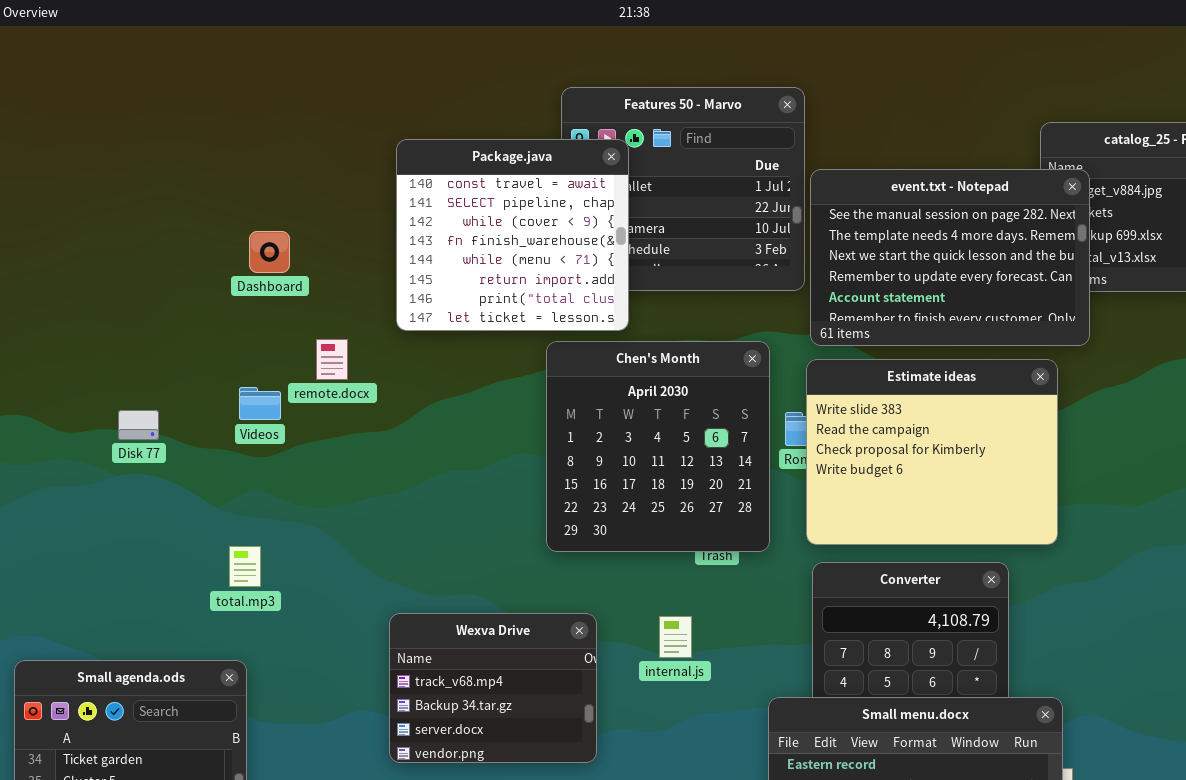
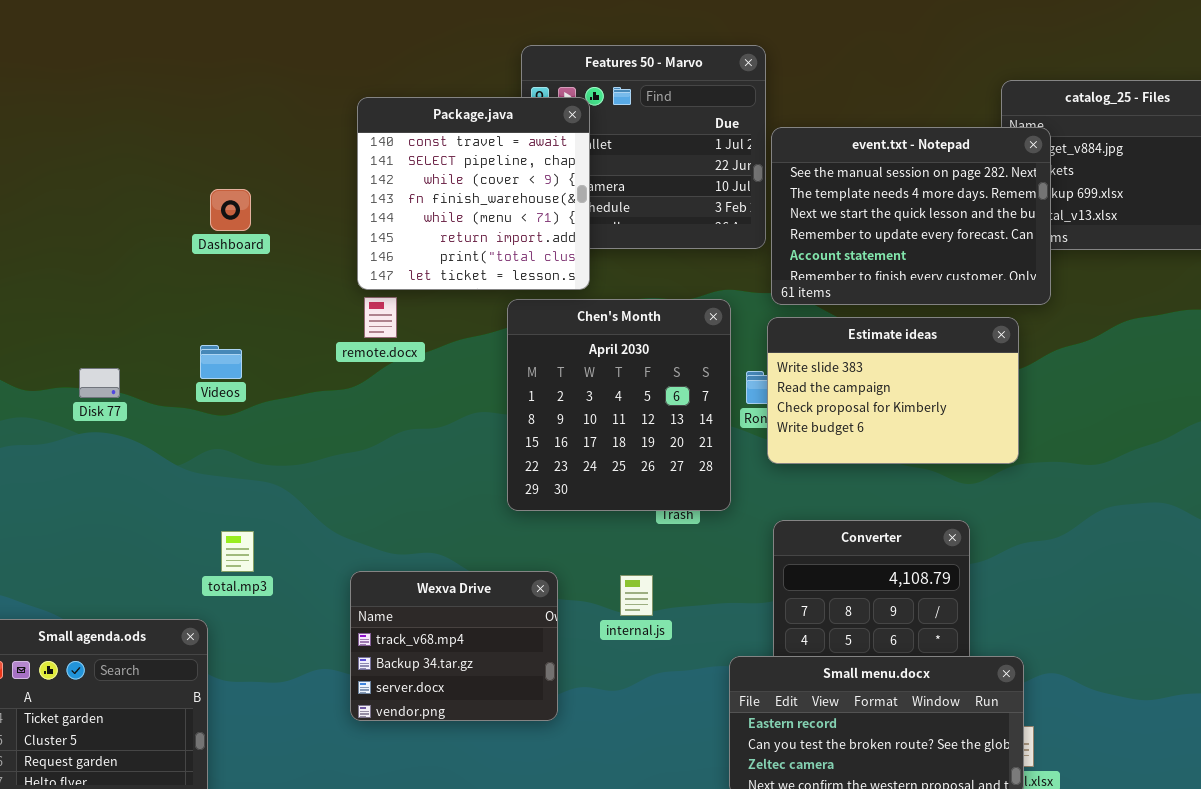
remote.docx: [316,339,348,380] -> [364,297,397,338], moved
Estimate ideas: [806,359,1058,545] -> [767,317,1019,464], resized
total.mp3: [229,546,261,587] -> [221,531,254,572], moved

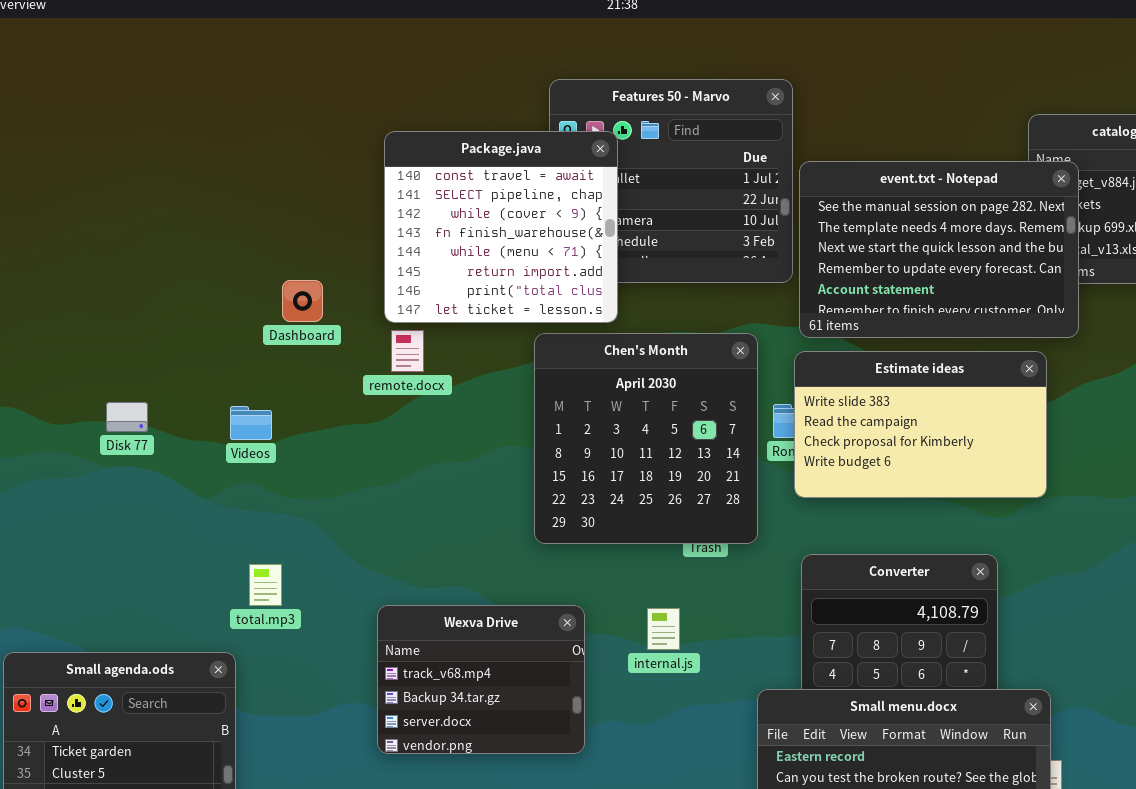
Dashboard: [210,189,251,231] -> [282,280,323,322], moved
Videos: [200,345,242,379] -> [230,406,272,440], moved

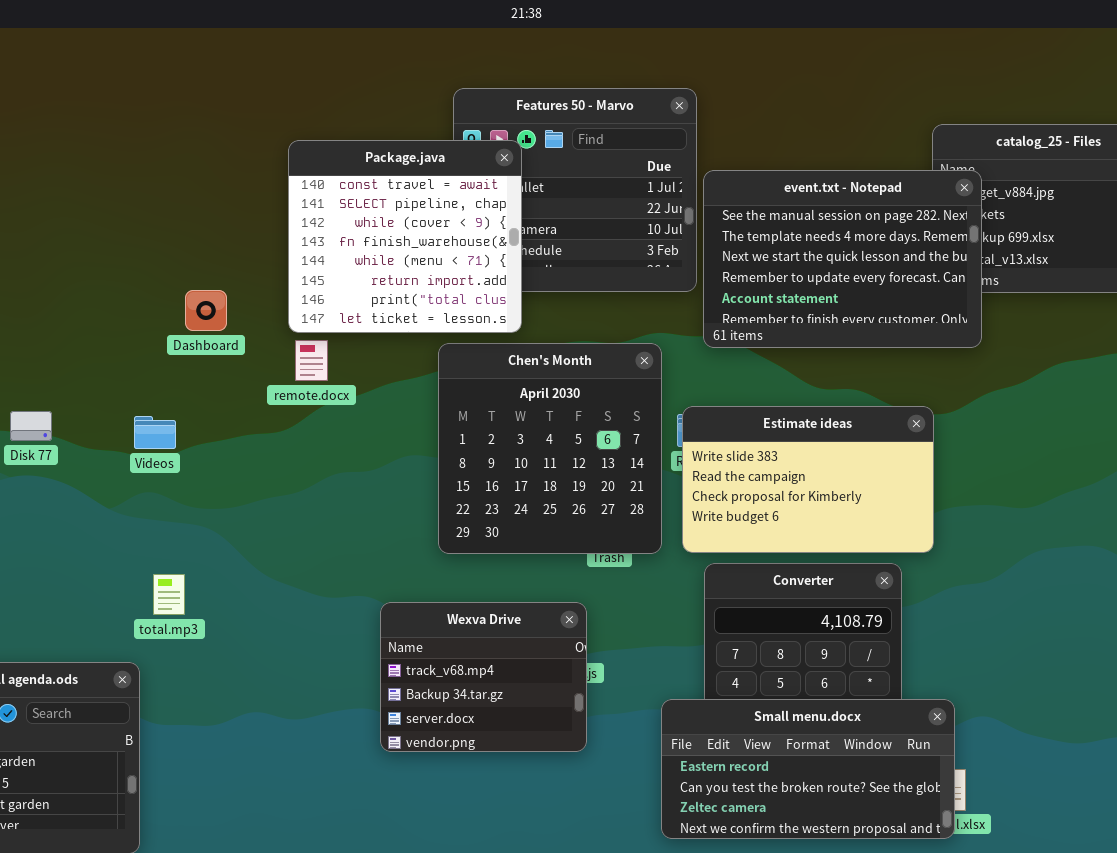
Estimate ideas: [794,351,1047,498] -> [682,406,934,553], moved
Wexva Drive: [377,605,585,754] -> [380,602,587,752], moved

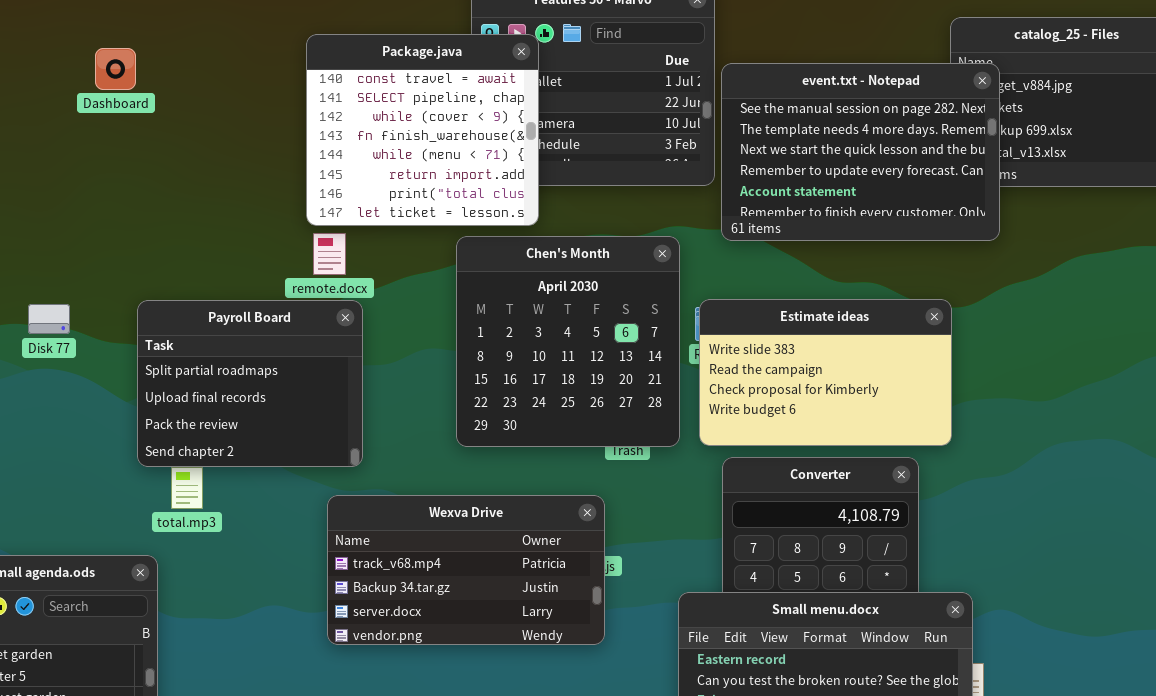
Dashboard: [185,290,227,331] -> [95,48,136,90], moved
Payroll Board: none -> [137,300,363,467], opened
Wexva Drive: [380,602,587,752] -> [327,495,605,645], resized

